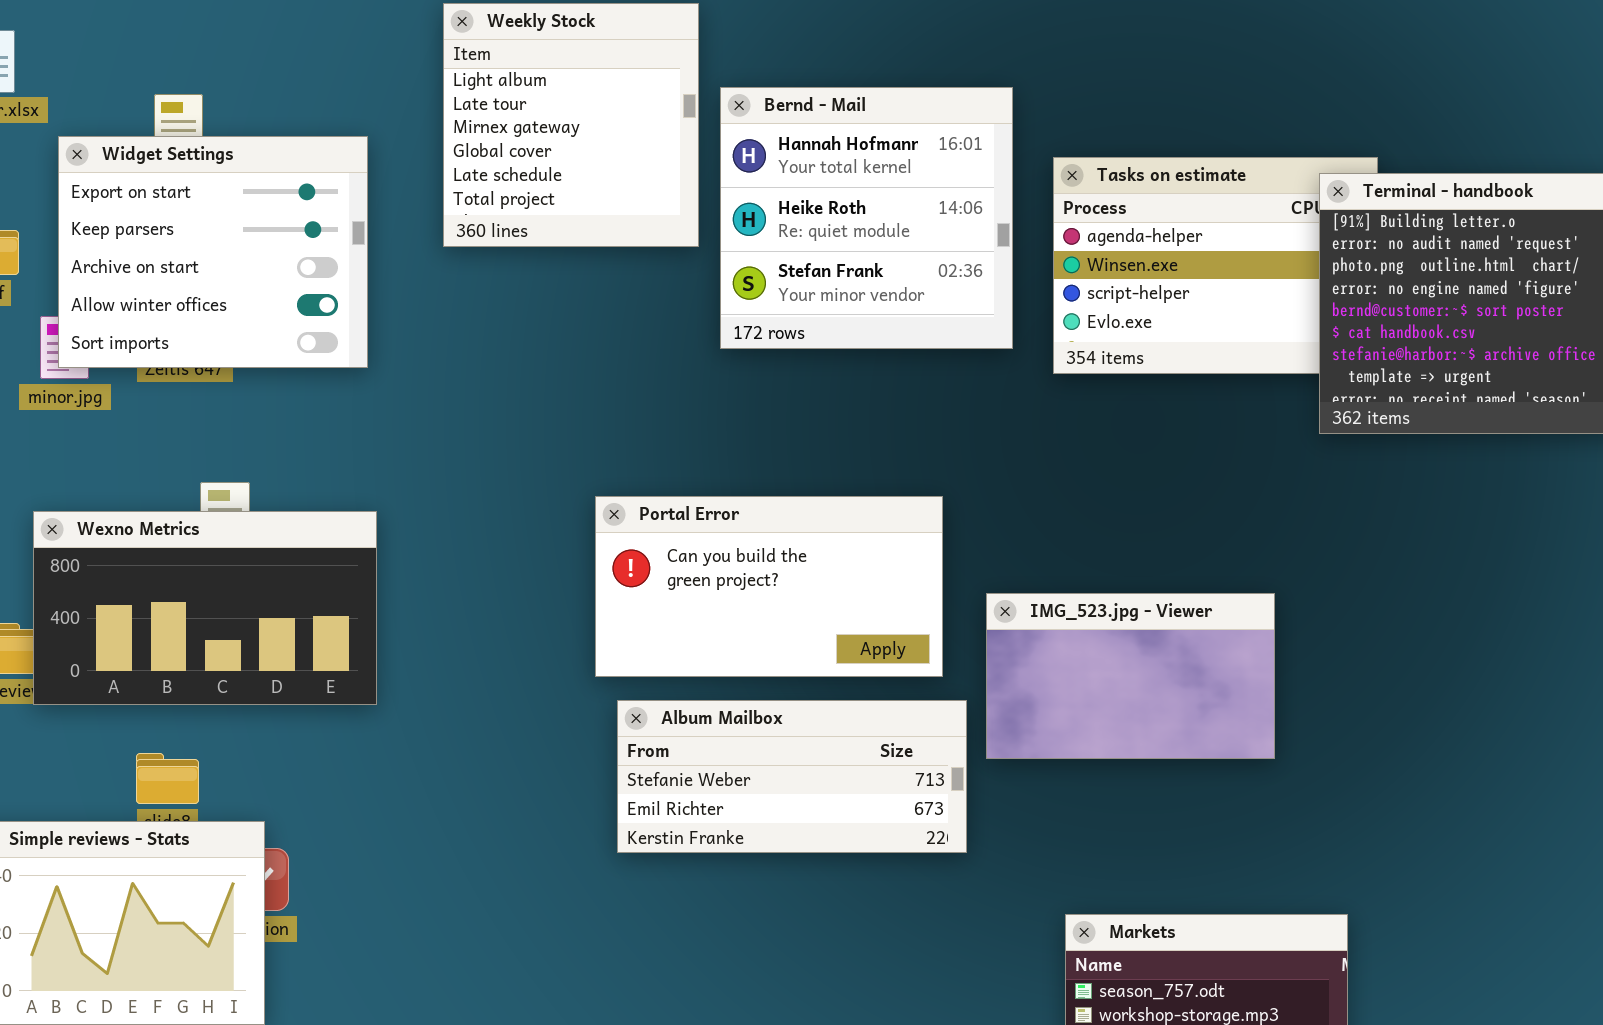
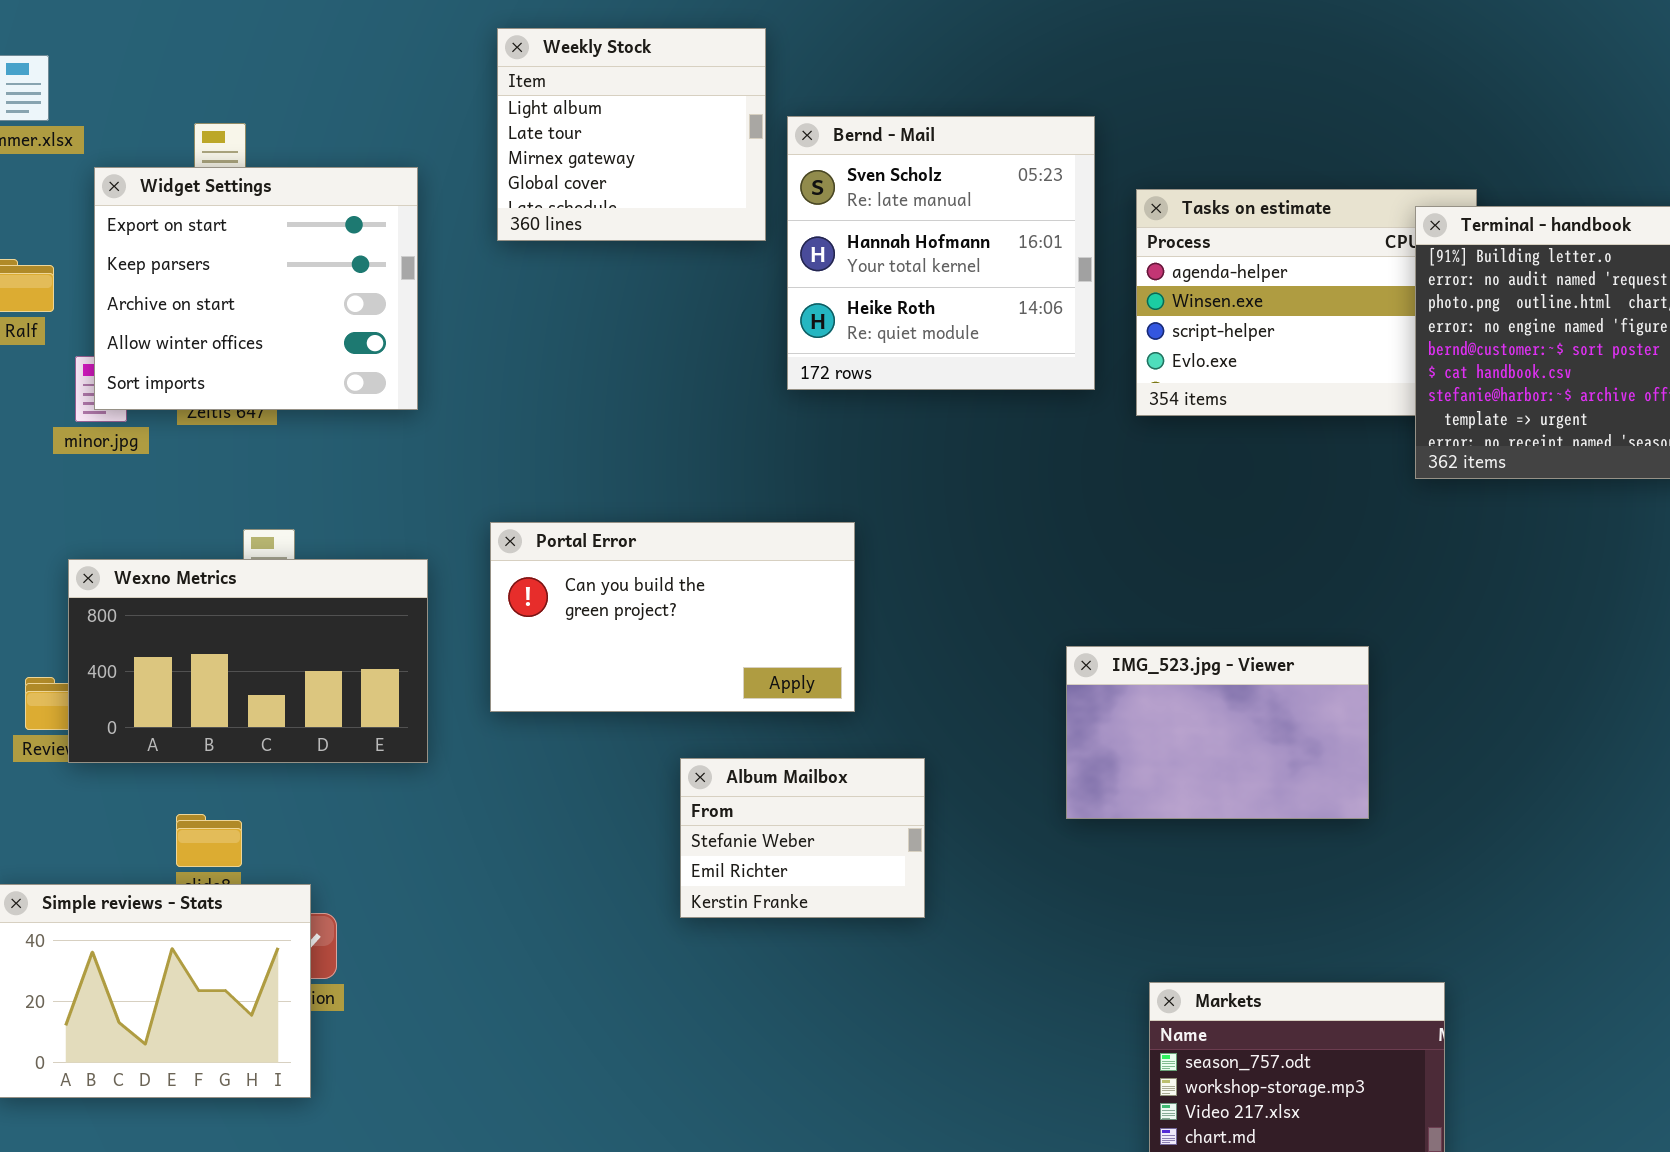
Weekly Stock: [443,3,699,247] -> [497,28,766,241], resized
Bernd - Mail: [720,87,1013,349] -> [787,116,1095,390], scrolled up 1 row
Portal Error: [595,496,943,677] -> [490,522,855,712], moved
Album Mailbox: [617,700,967,853] -> [680,758,925,918], resized

